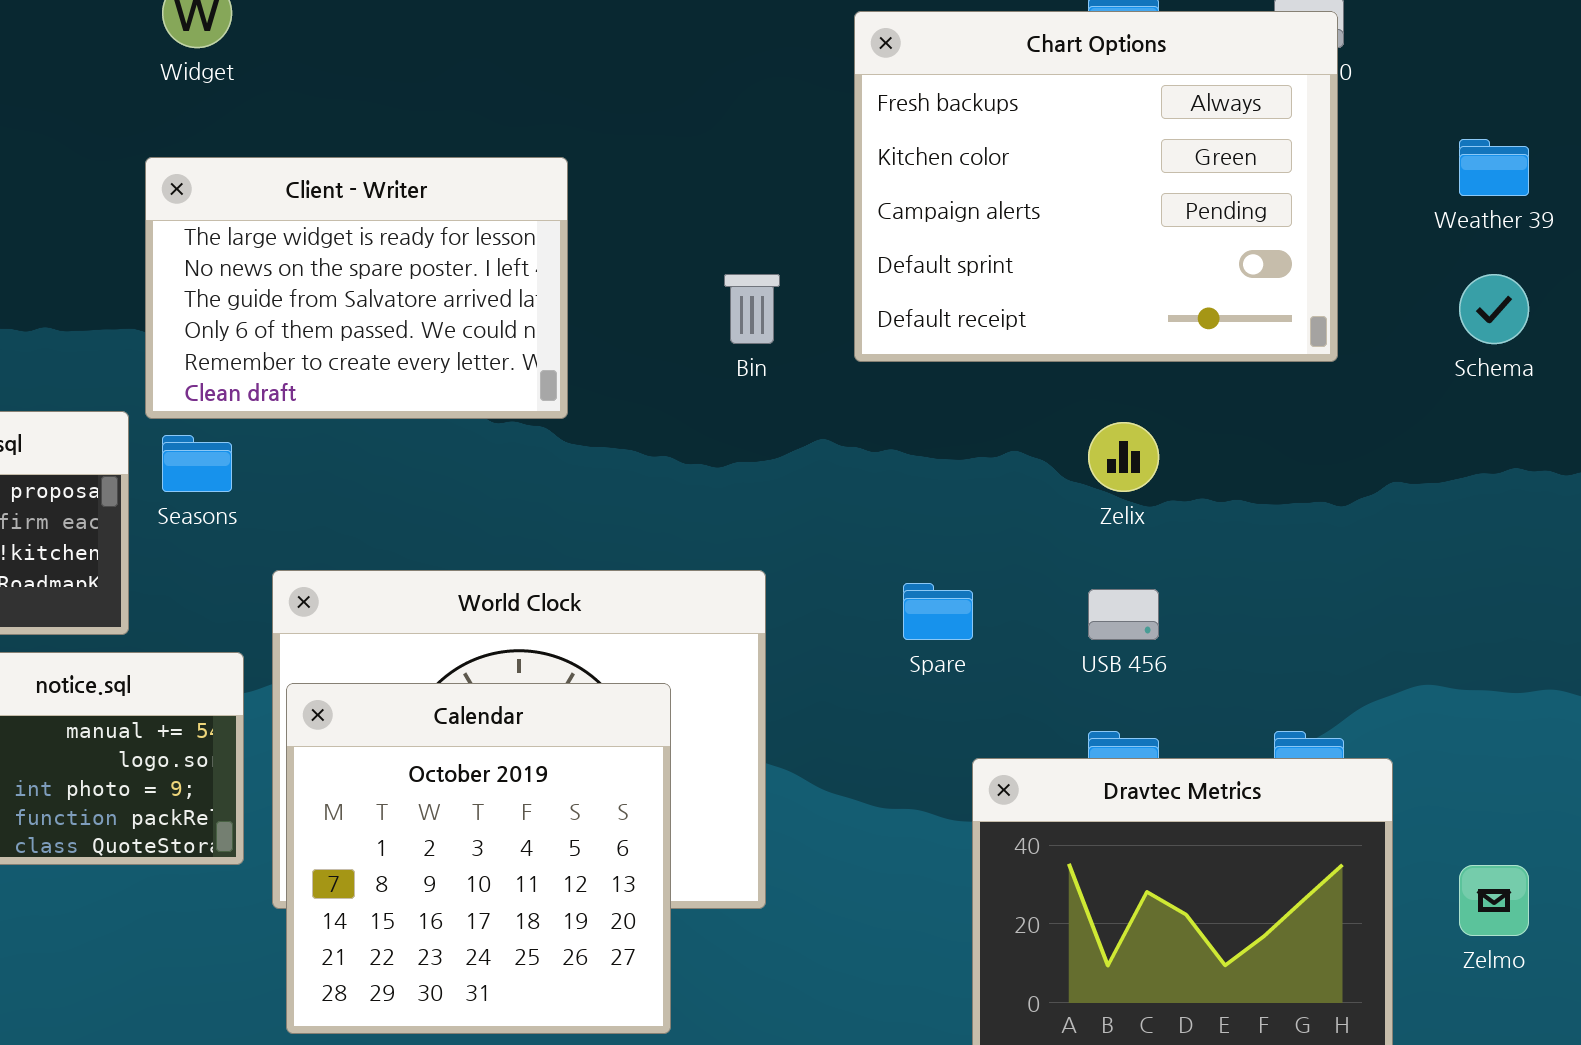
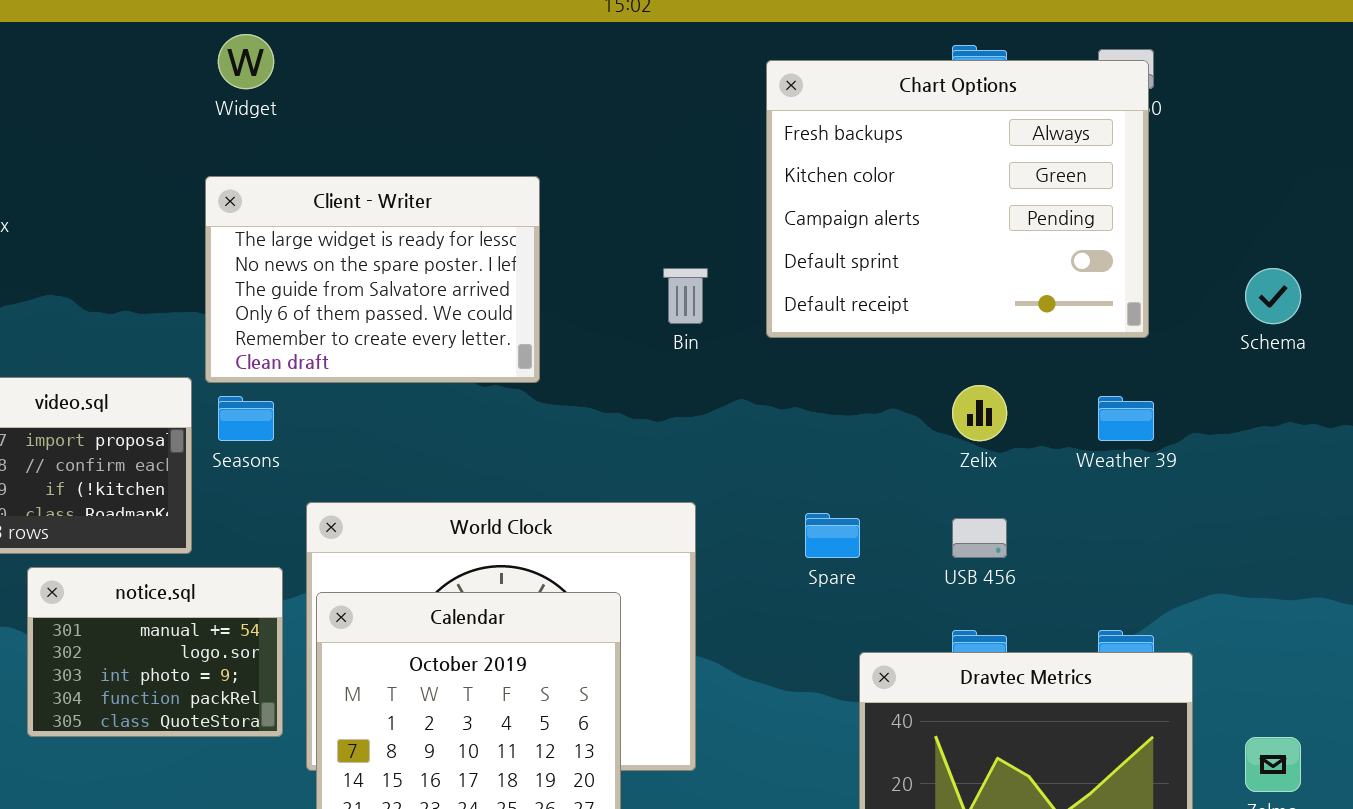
Weather 39: [1459,139,1529,196] -> [1098,396,1154,441], moved

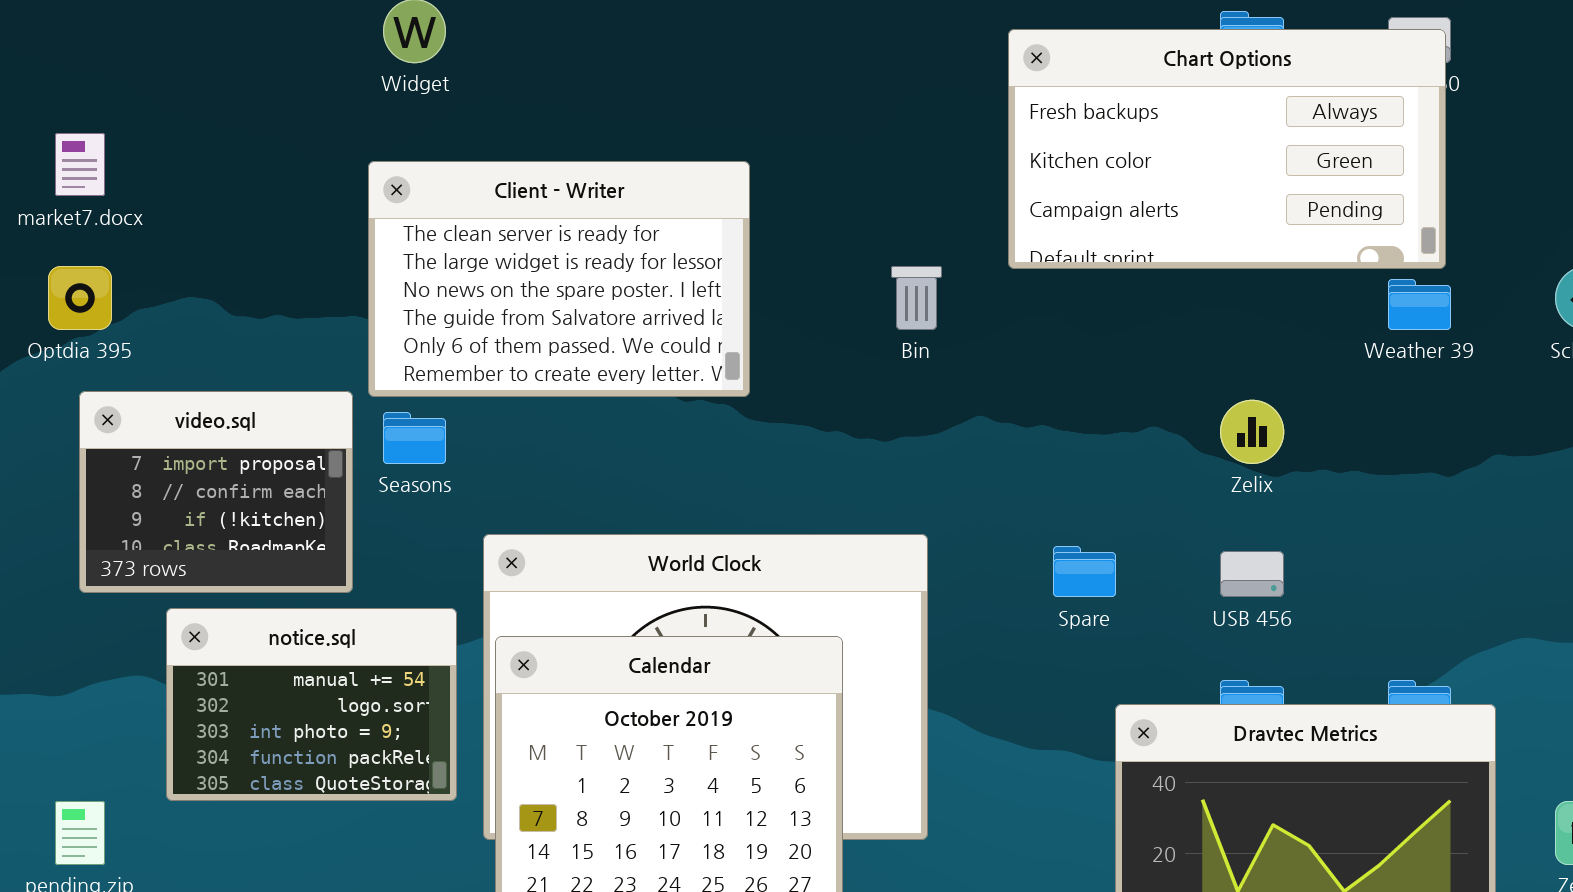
Chart Options: [766,60,1149,338] -> [1008,29,1446,269], resized
Client - Writer: [205,176,540,383] -> [368,161,750,397], scrolled up 1 row
Weather 39: [1098,396,1154,441] -> [1388,279,1451,330], moved

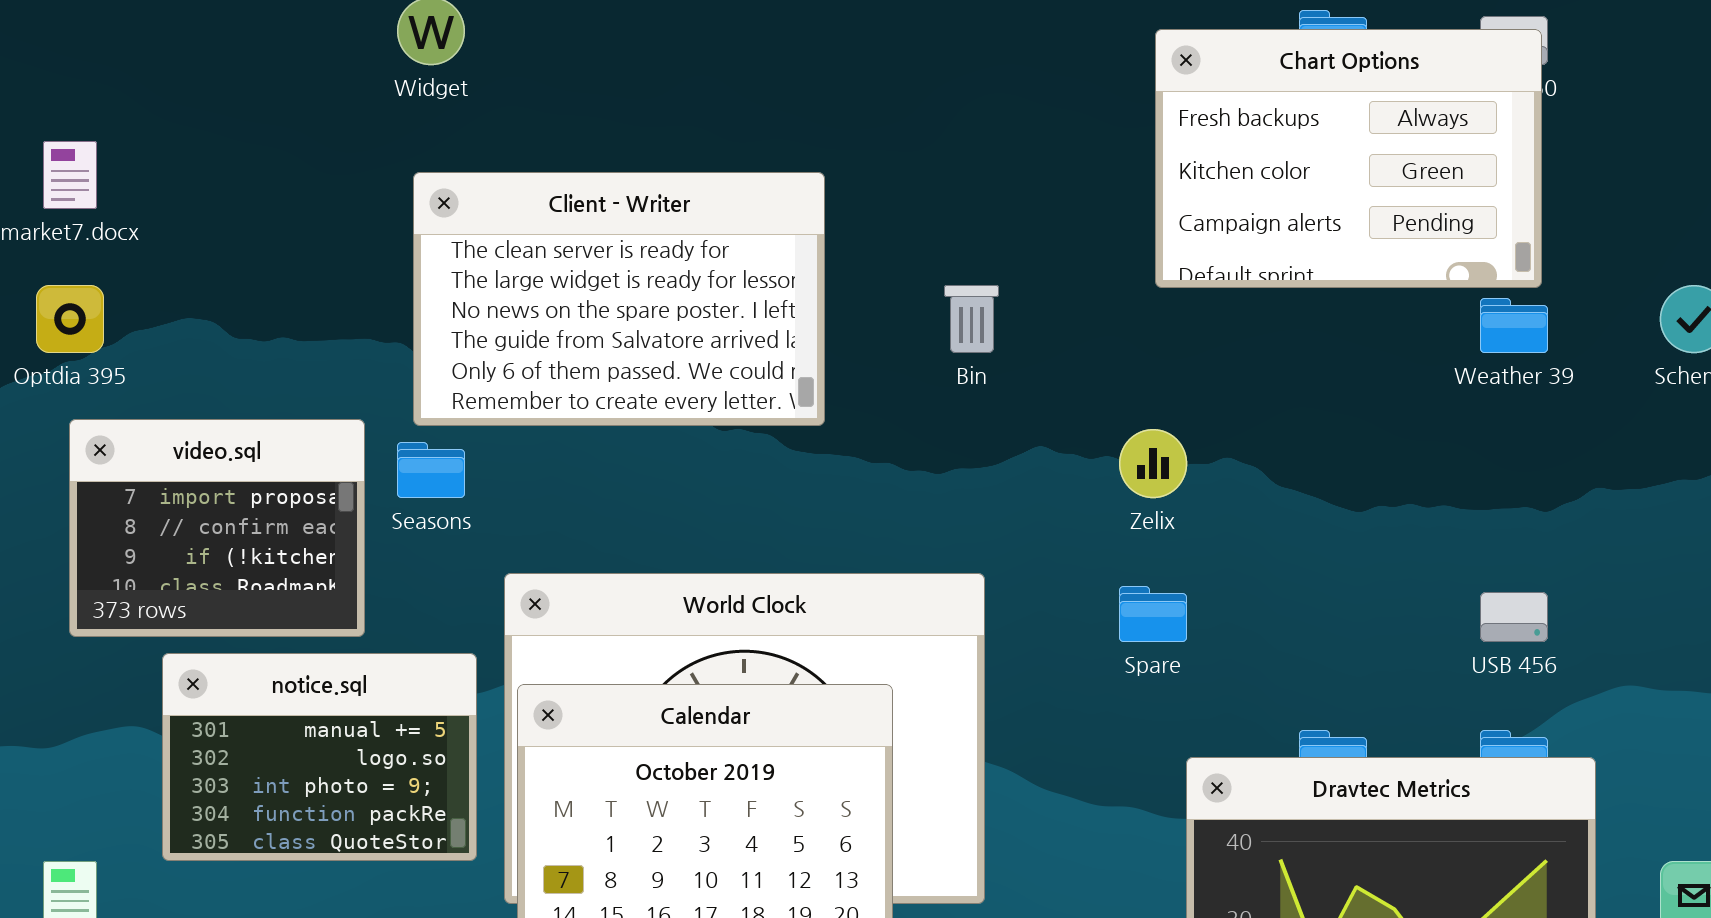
Chart Options: [1008,29,1446,269] -> [1155,29,1542,288], resized
Client - Writer: [368,161,750,397] -> [413,172,825,426], moved
Zelix: [1220,400,1284,464] -> [1119,429,1187,498], moved
USB 456: [1220,551,1284,597] -> [1480,592,1548,642], moved

